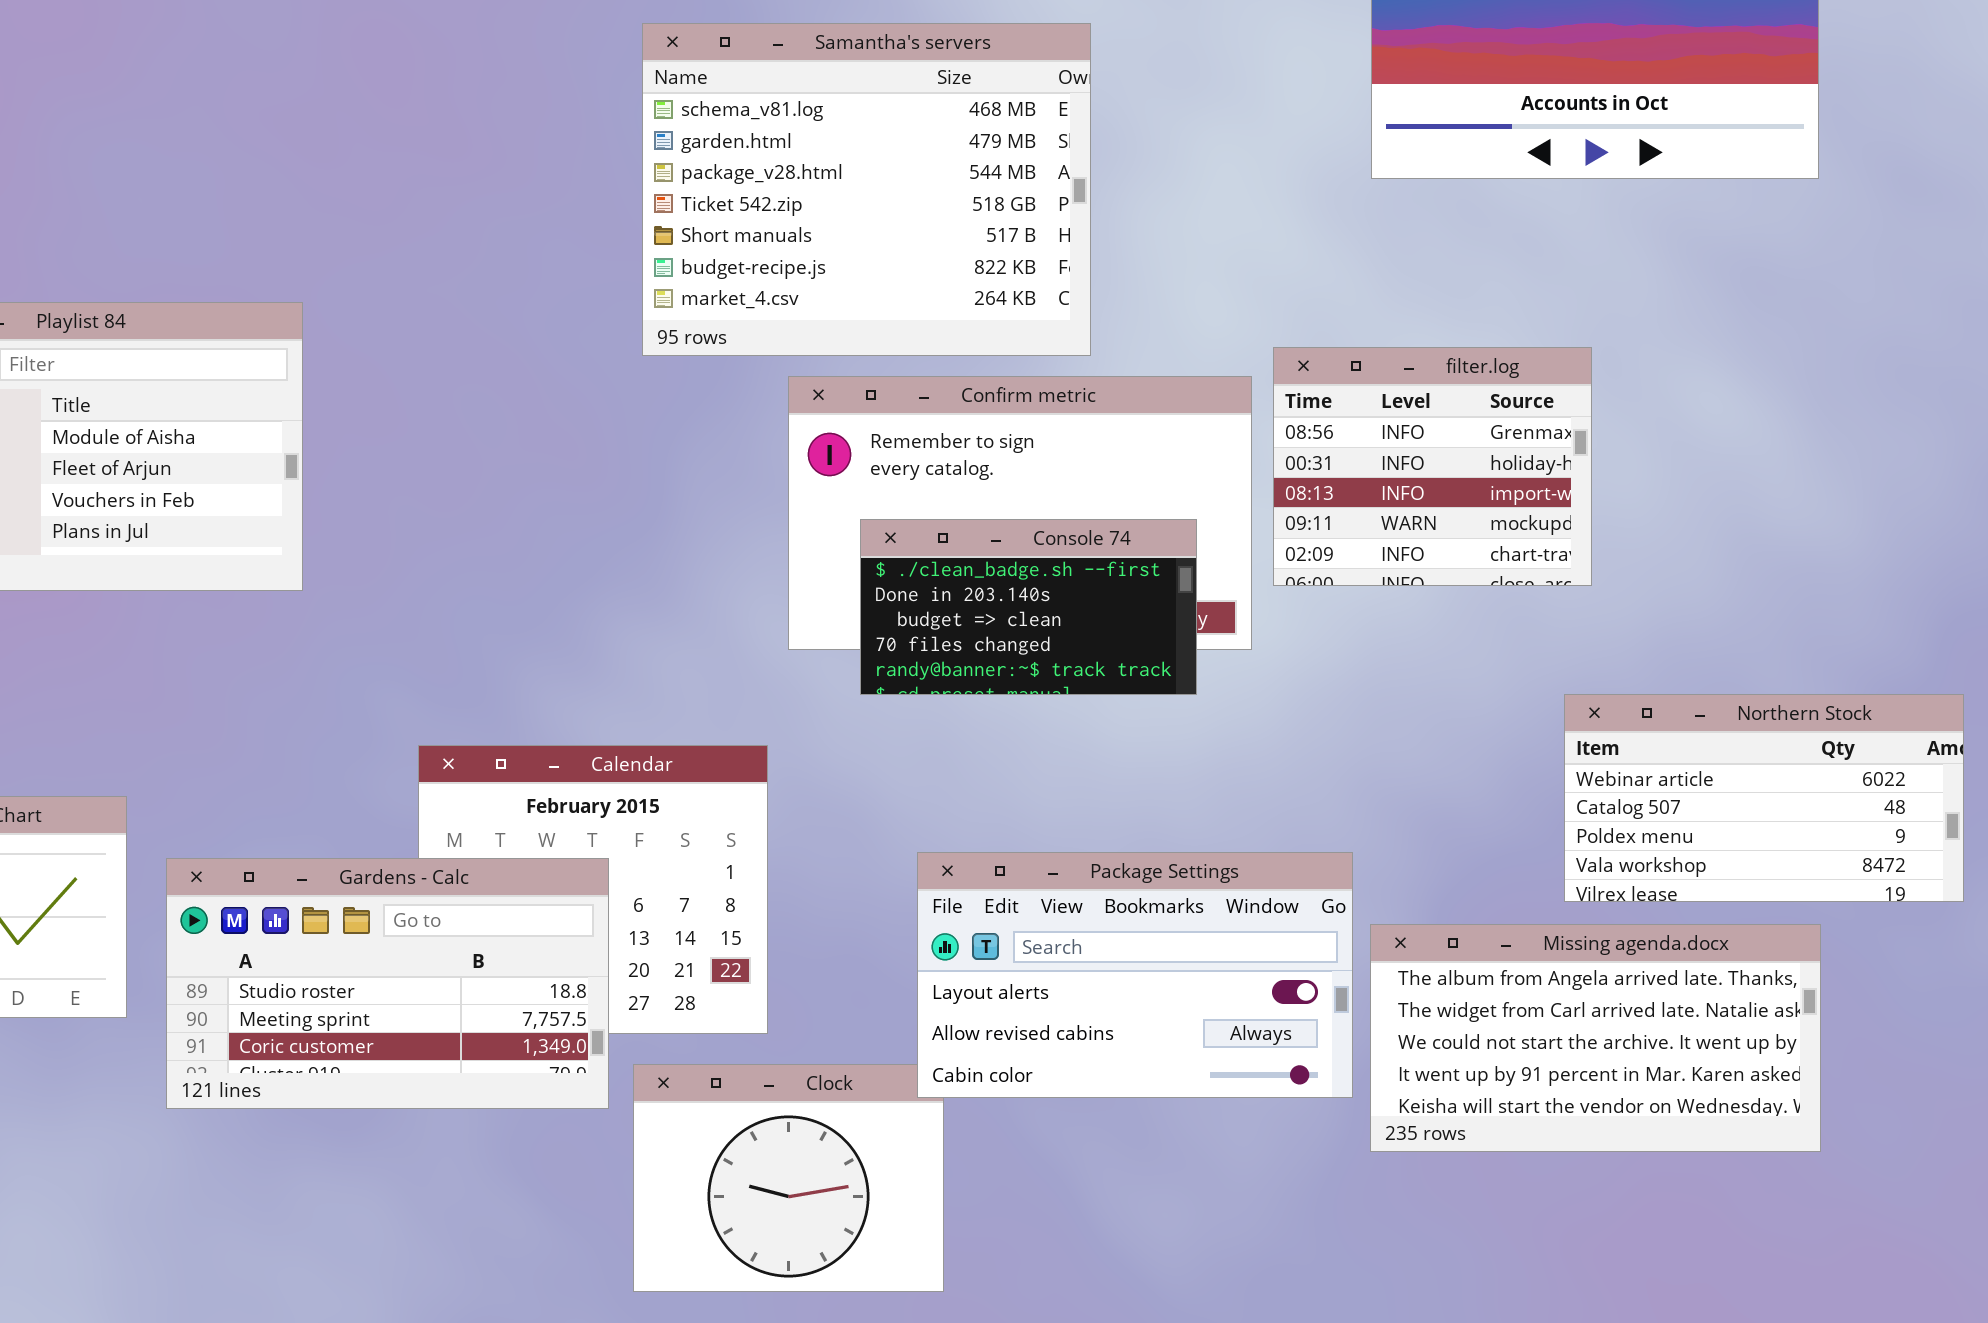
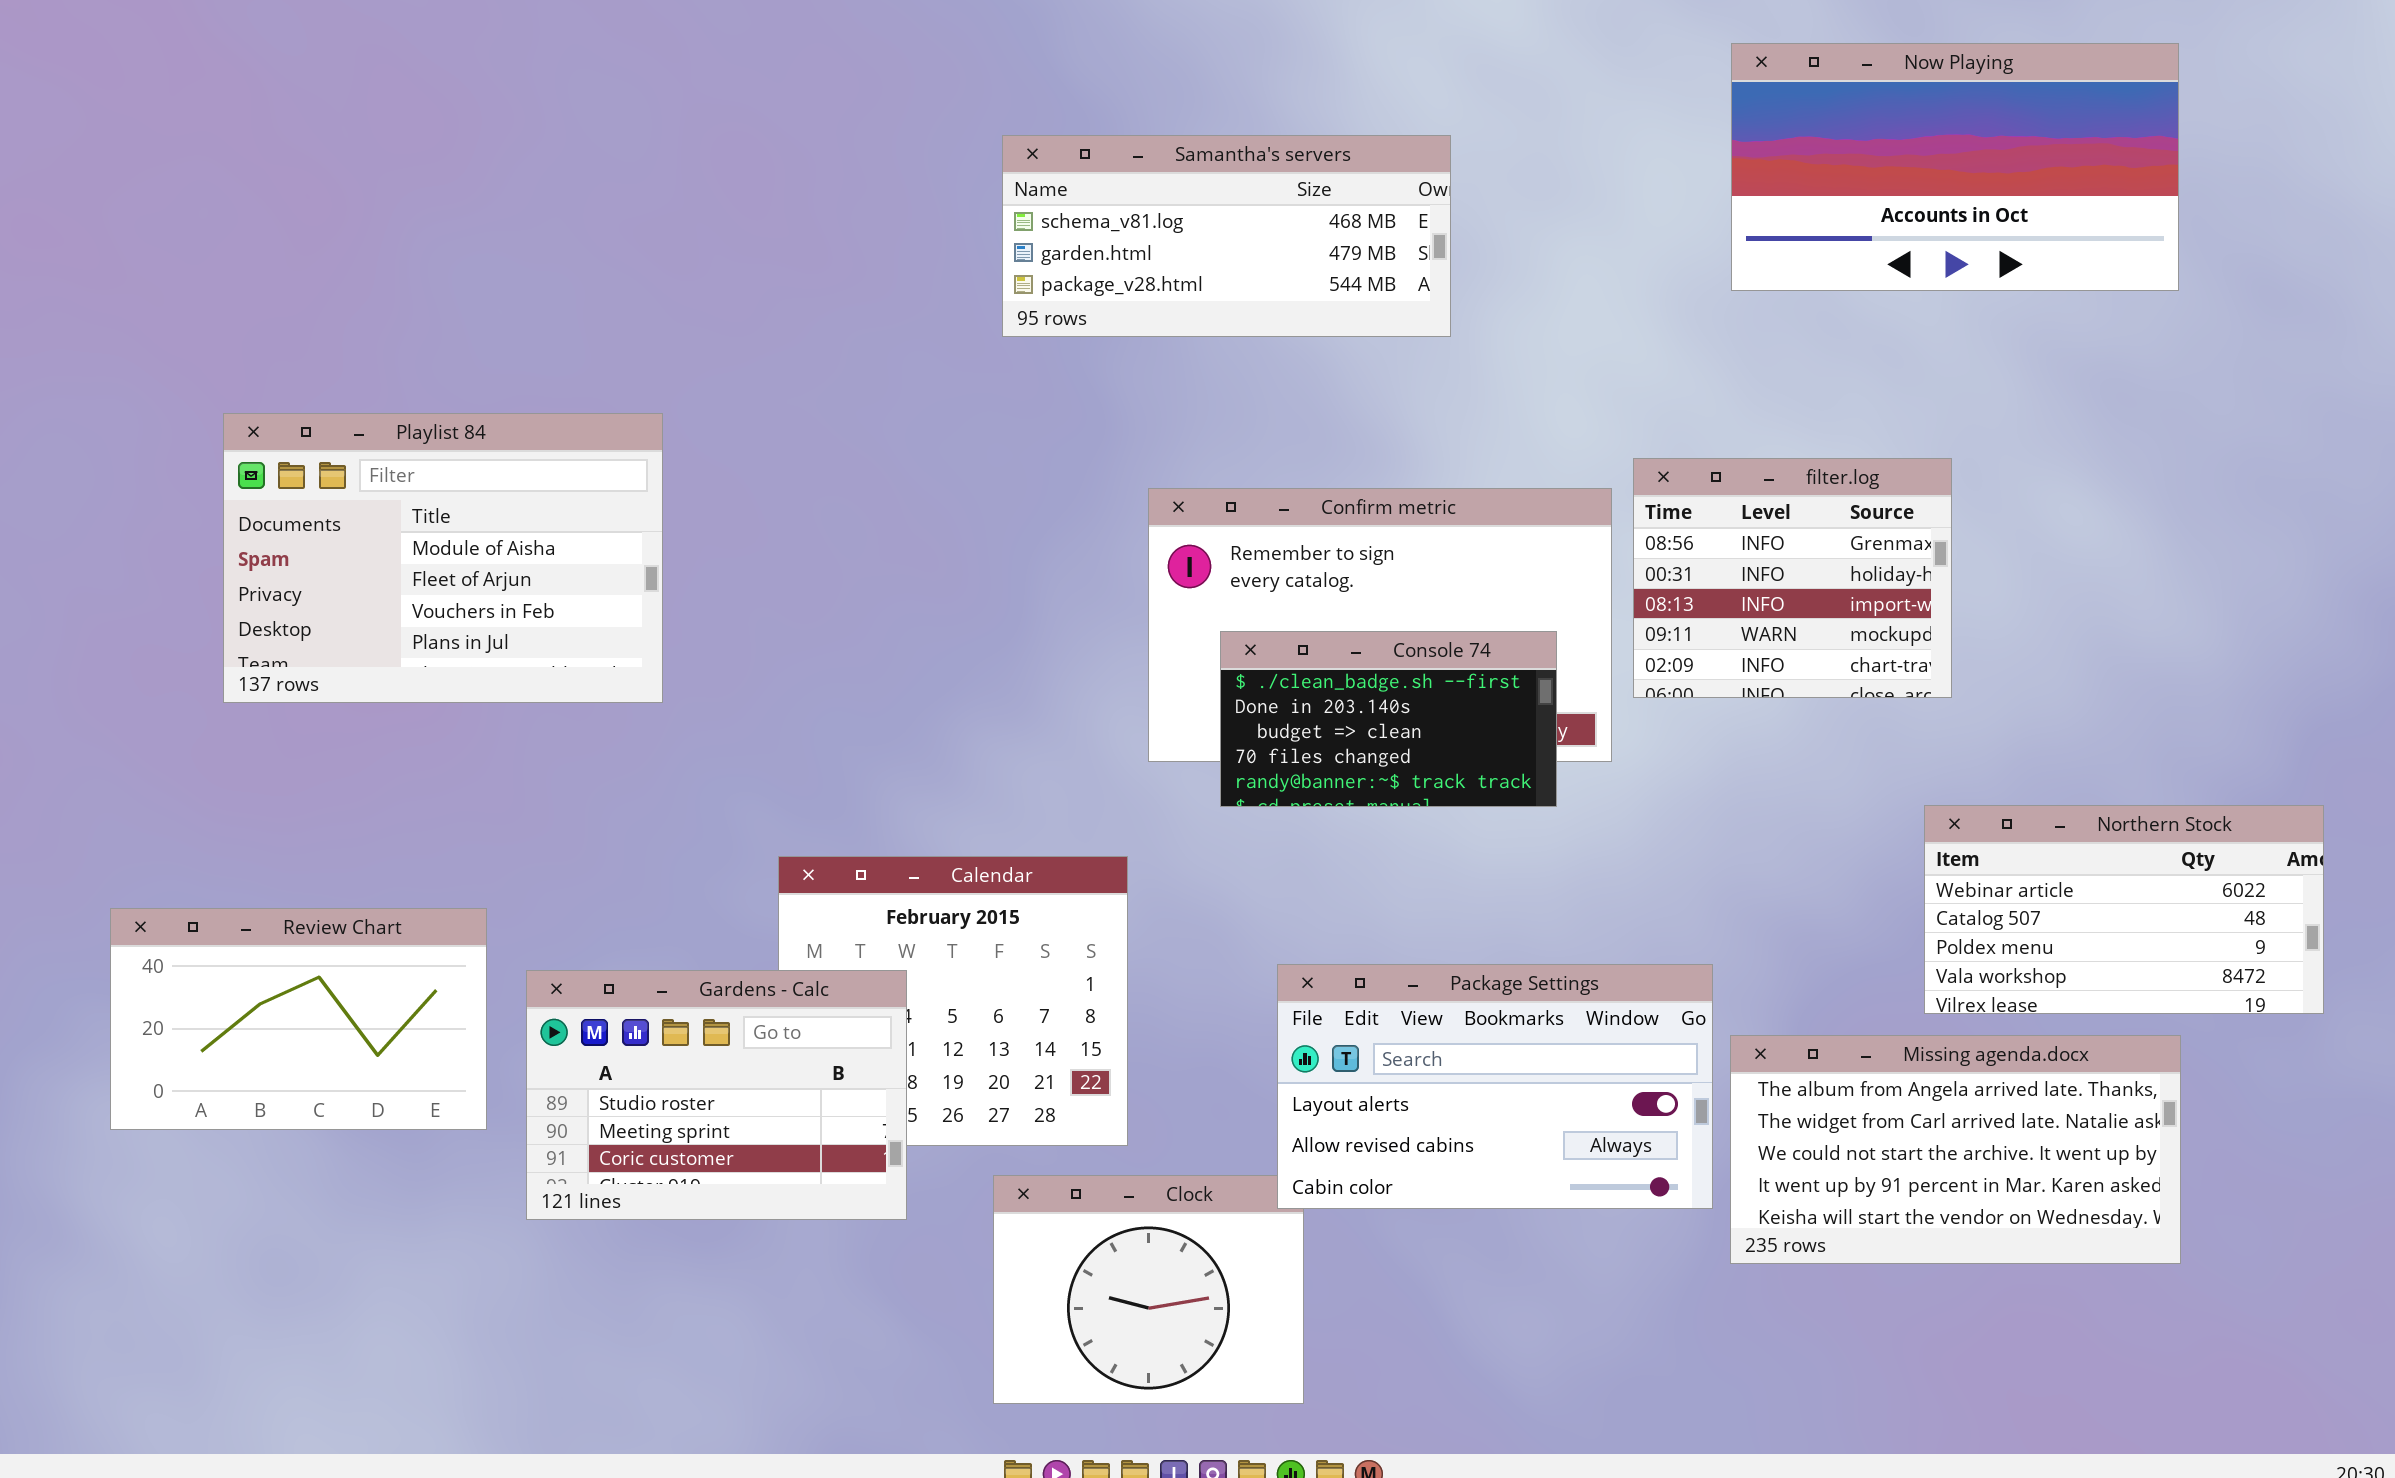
Samantha's servers: [642,23,1091,356] -> [1002,135,1451,337], resized
Gardens - Calc: [166,858,609,1109] -> [526,970,907,1220], resized

